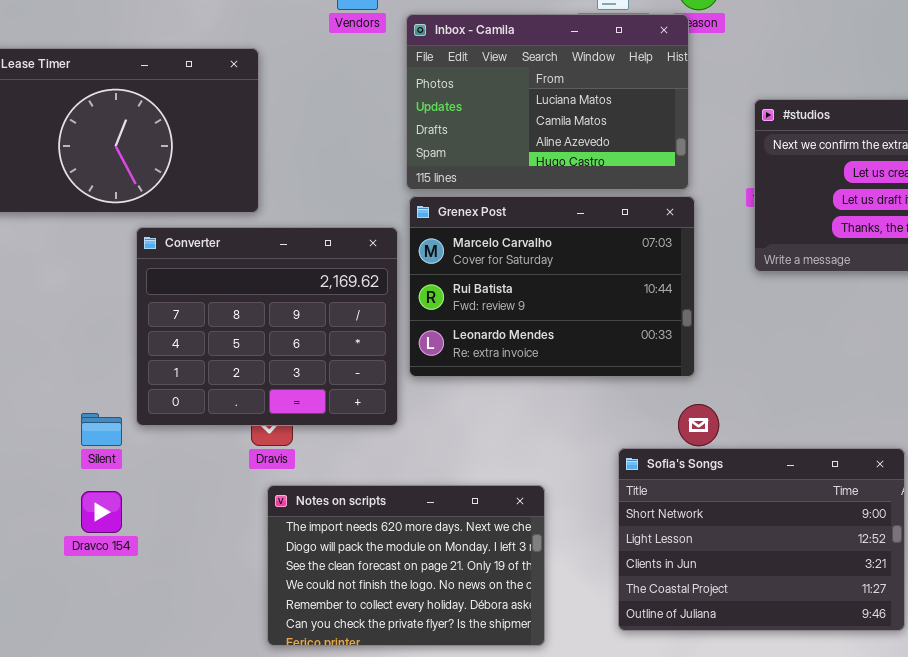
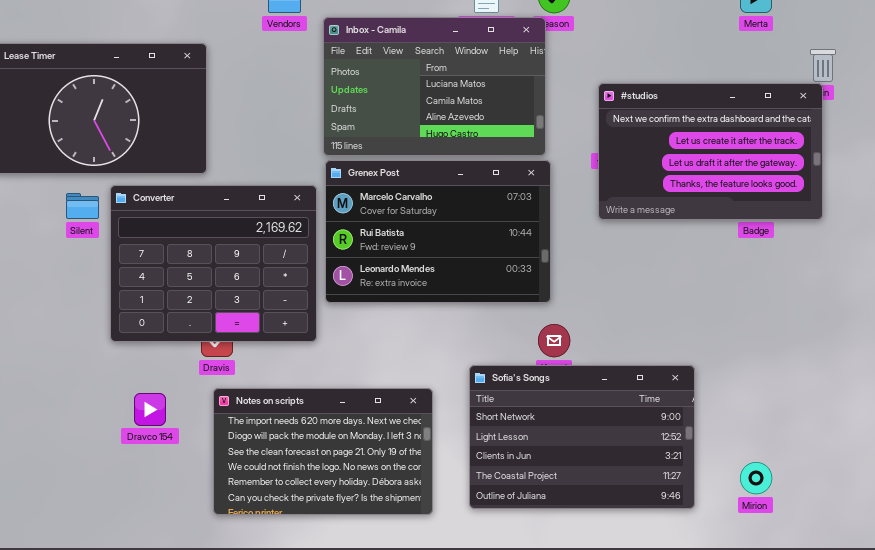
Silent: [81,413,122,446] -> [66,193,99,219], moved
Sofia's Songs: [618,448,905,631] -> [469,365,695,509], moved
Dravco 154: [81,491,122,533] -> [134,393,166,426], moved

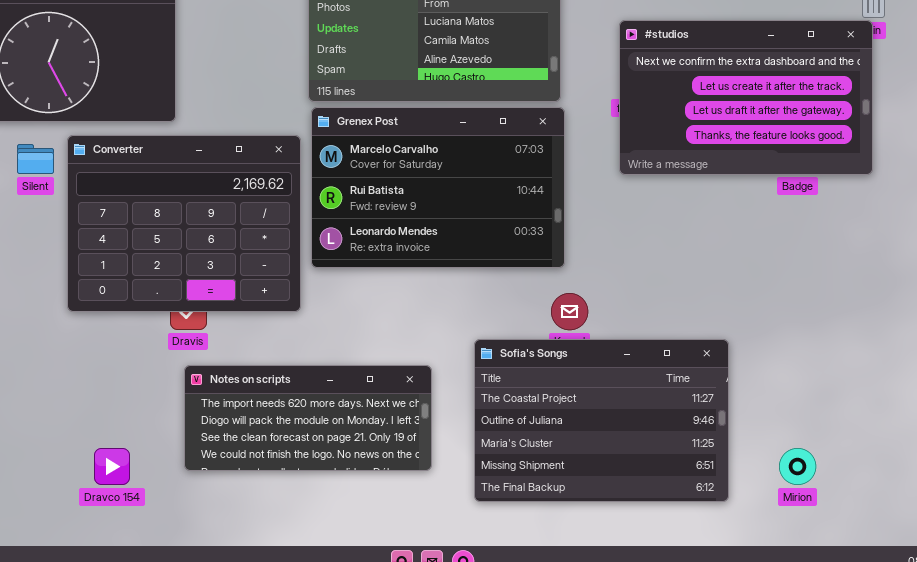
Sofia's Songs: [469,365,695,509] -> [474,339,729,502], scrolled down 3 rows
Notes on scripts: [213,388,433,515] -> [184,365,432,471], resized
Dravco 154: [134,393,166,426] -> [94,448,130,485], moved

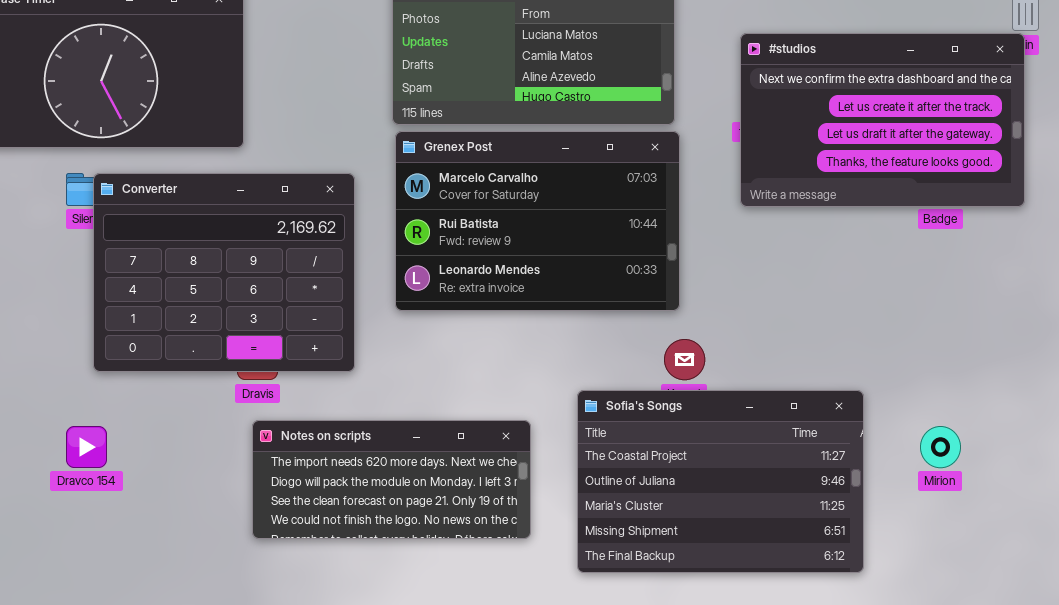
Converter: [67,135,301,312] -> [93,173,355,372], moved
Dravco 154: [94,448,130,485] -> [66,426,107,468], moved
Mirion: [779,448,816,485] -> [920,426,961,468], moved

